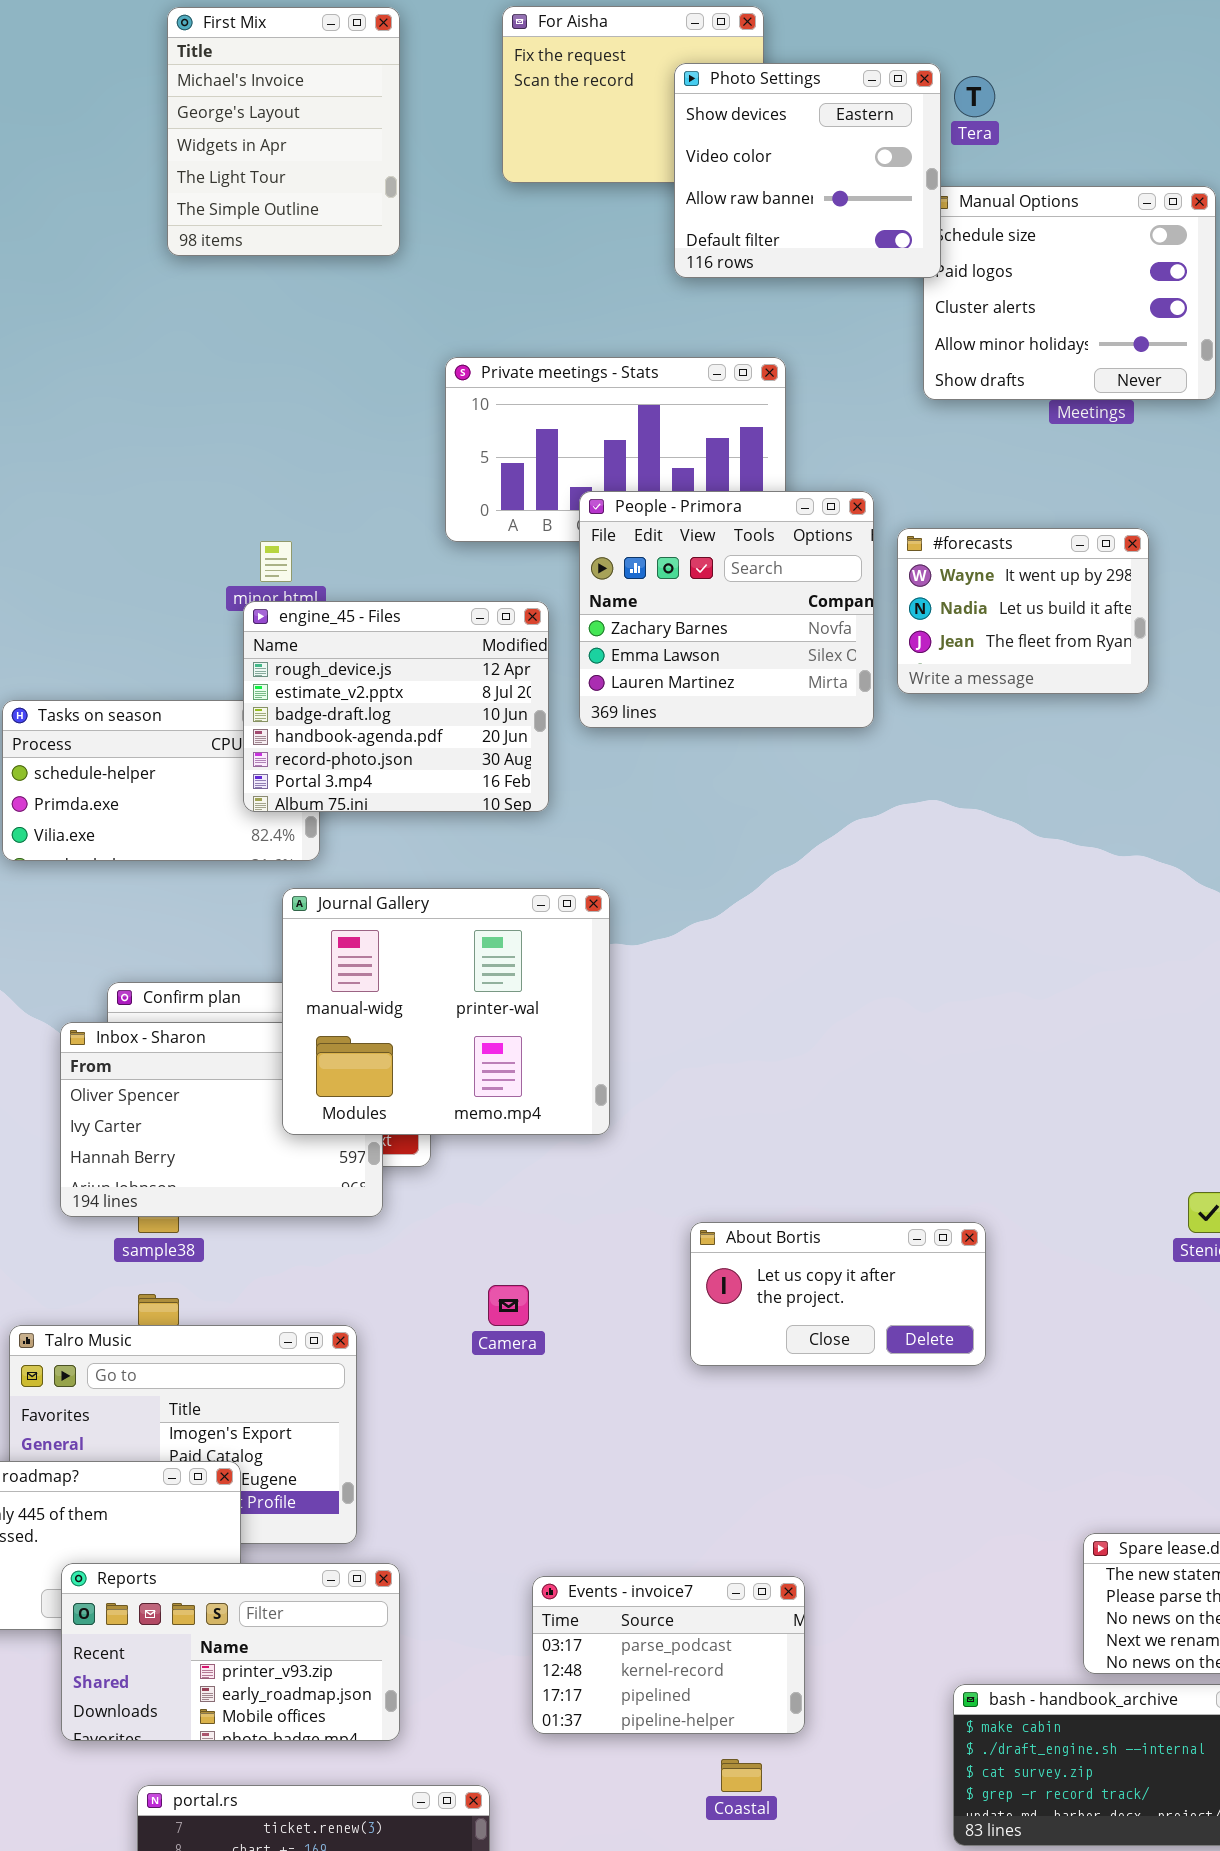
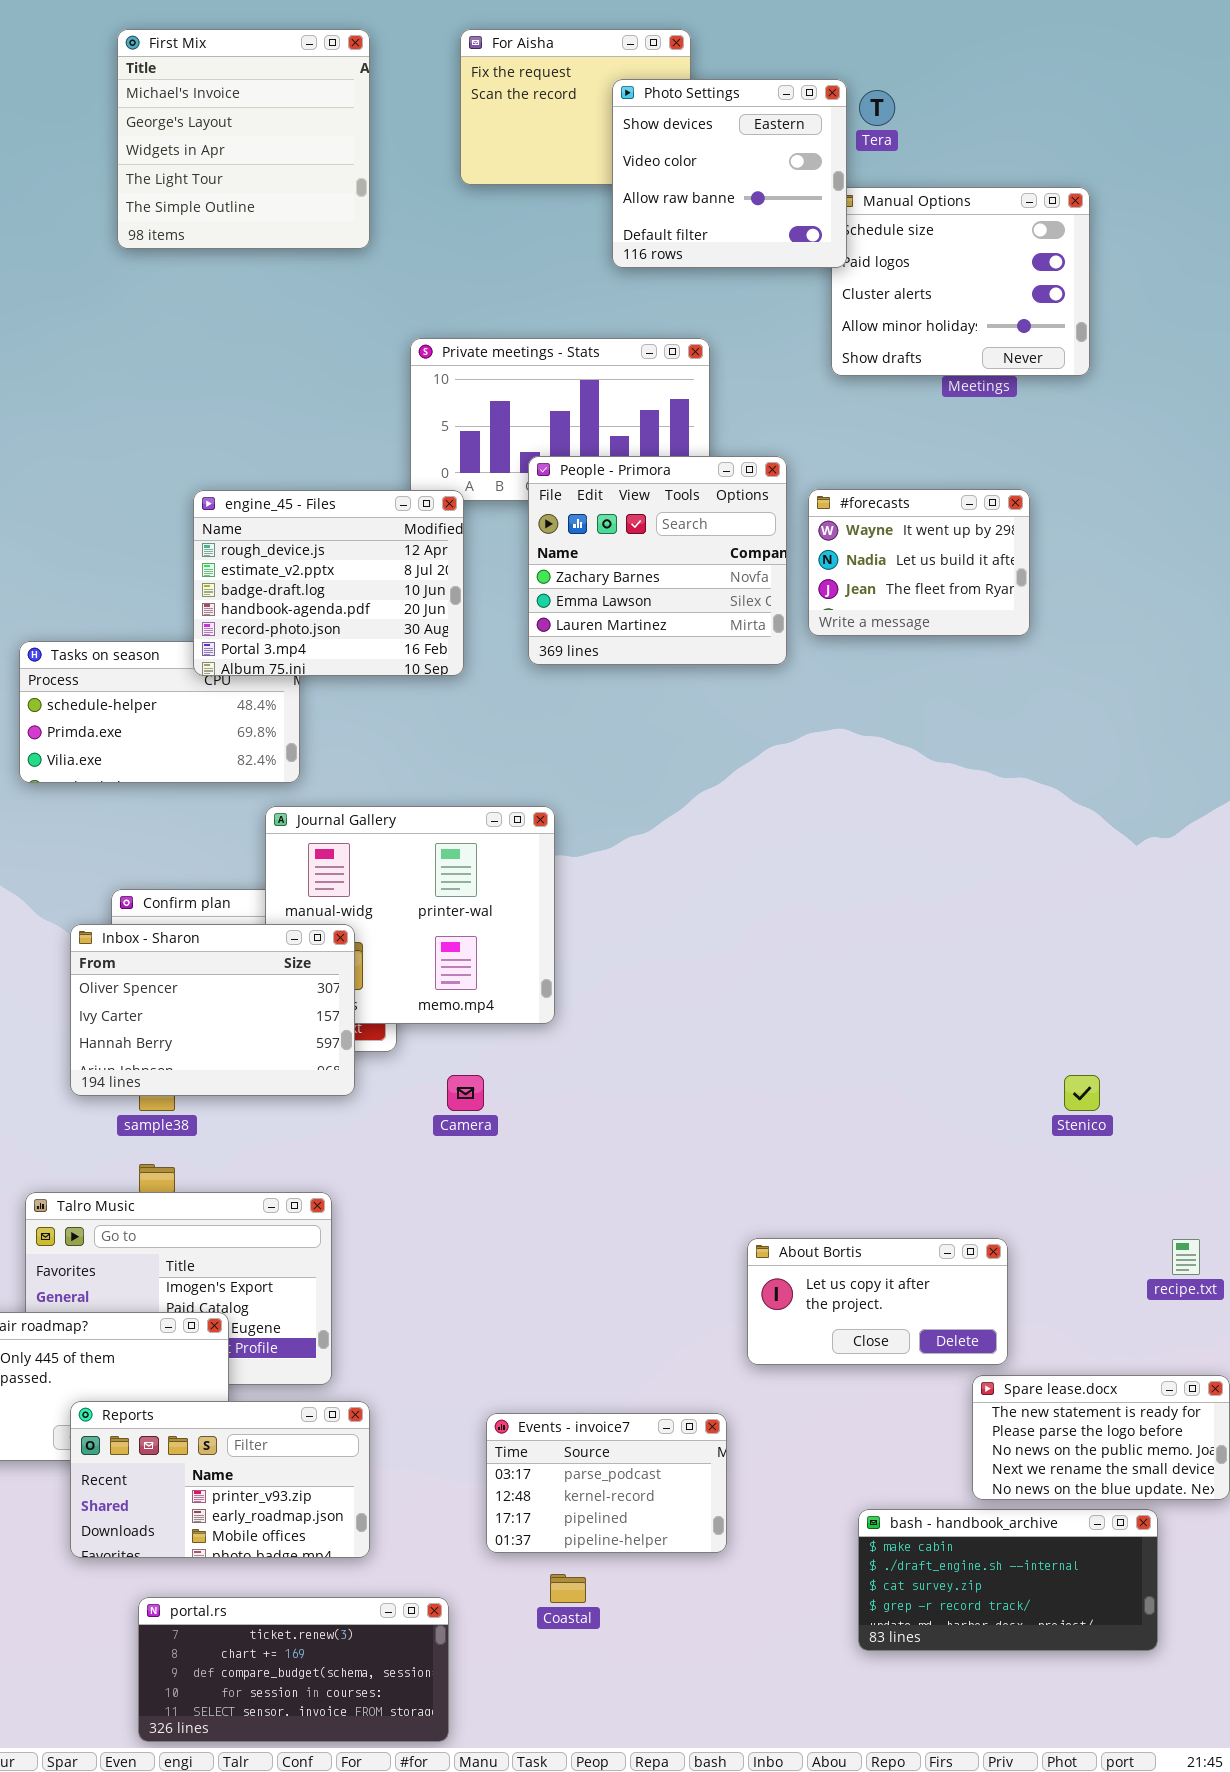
First Mix: [167,7,400,256] -> [117,29,370,249], resized
engine_45 - Files: [243,601,549,812] -> [193,490,464,676], moved
Inbox - Sharon: [60,1022,383,1217] -> [70,924,355,1096], raised
About Bortis: [690,1222,986,1366] -> [747,1238,1008,1365], moved
Camera: [488,1285,529,1326] -> [447,1075,484,1111], moved
Coastal: [721,1759,762,1792] -> [550,1574,586,1603], moved

